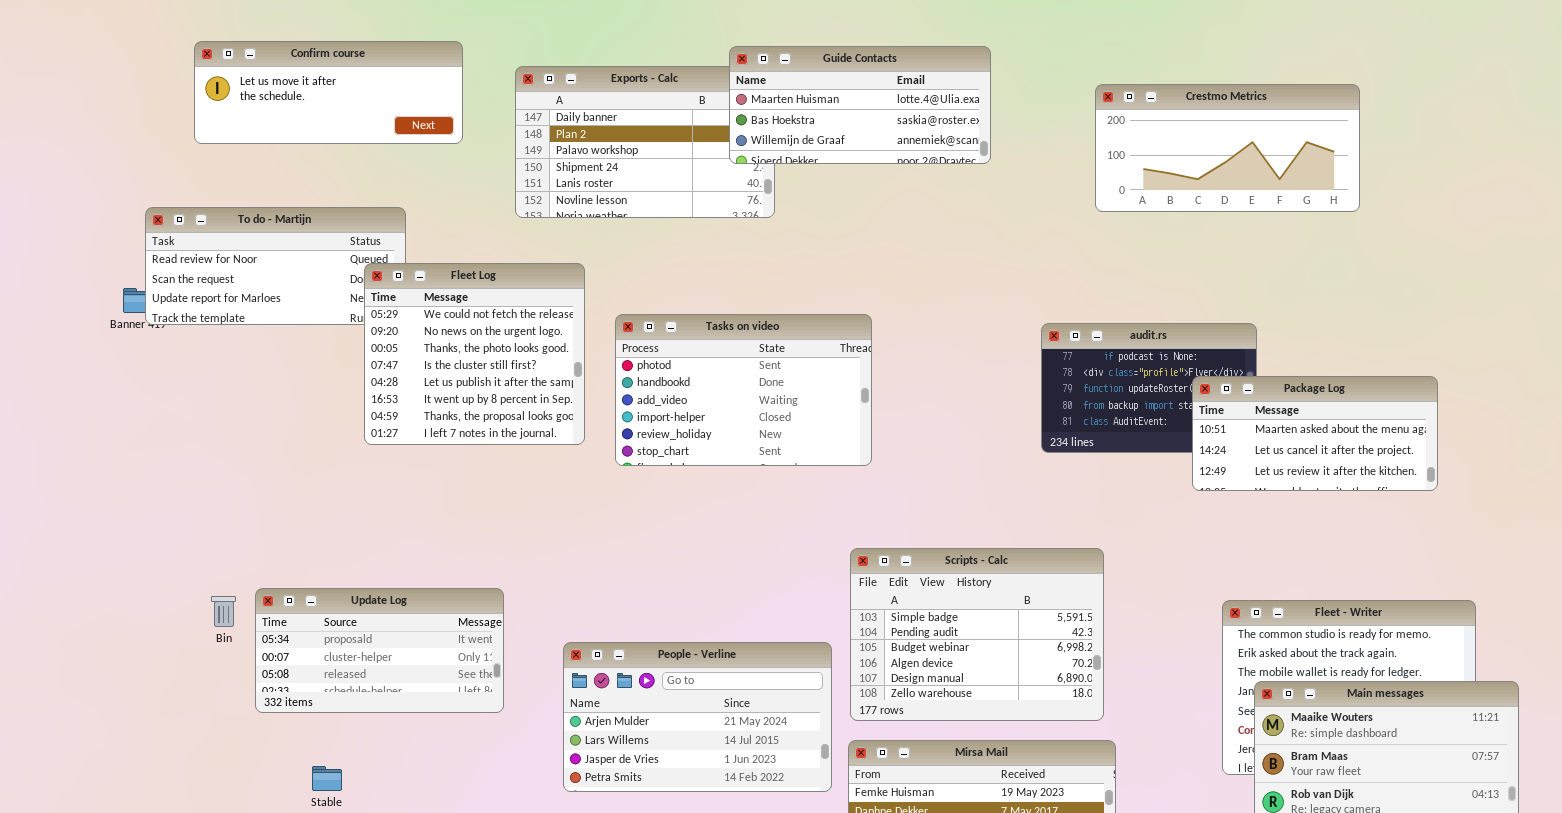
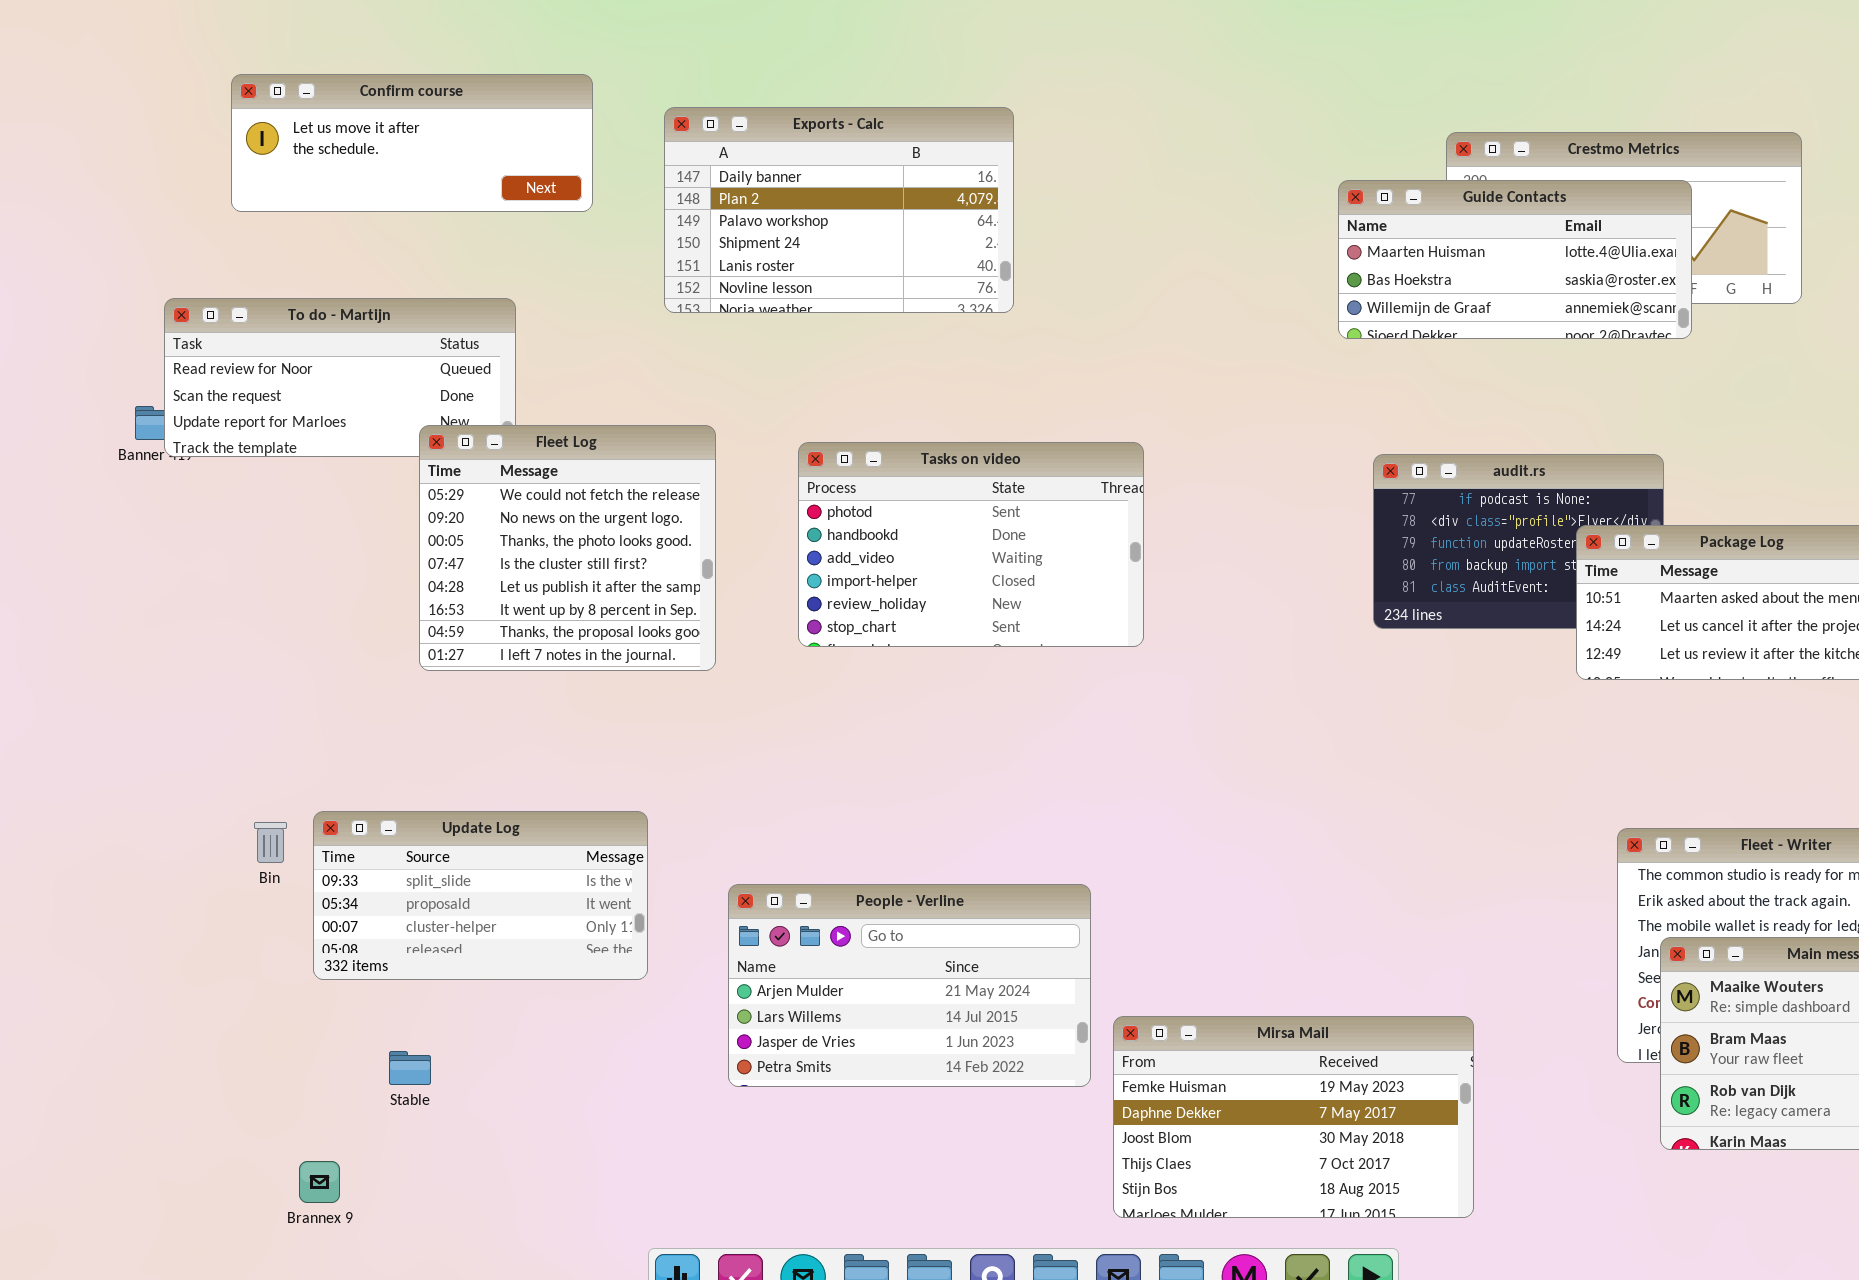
Guide Contacts: [729,46,991,164] -> [1338,180,1692,339], moved
Fleet Log: [364,263,585,445] -> [419,425,716,671], moved
Scripts - Calc: [850,548,1104,721] -> none, closed
Update Log: [255,588,504,713] -> [313,811,648,980], scrolled up 1 row

